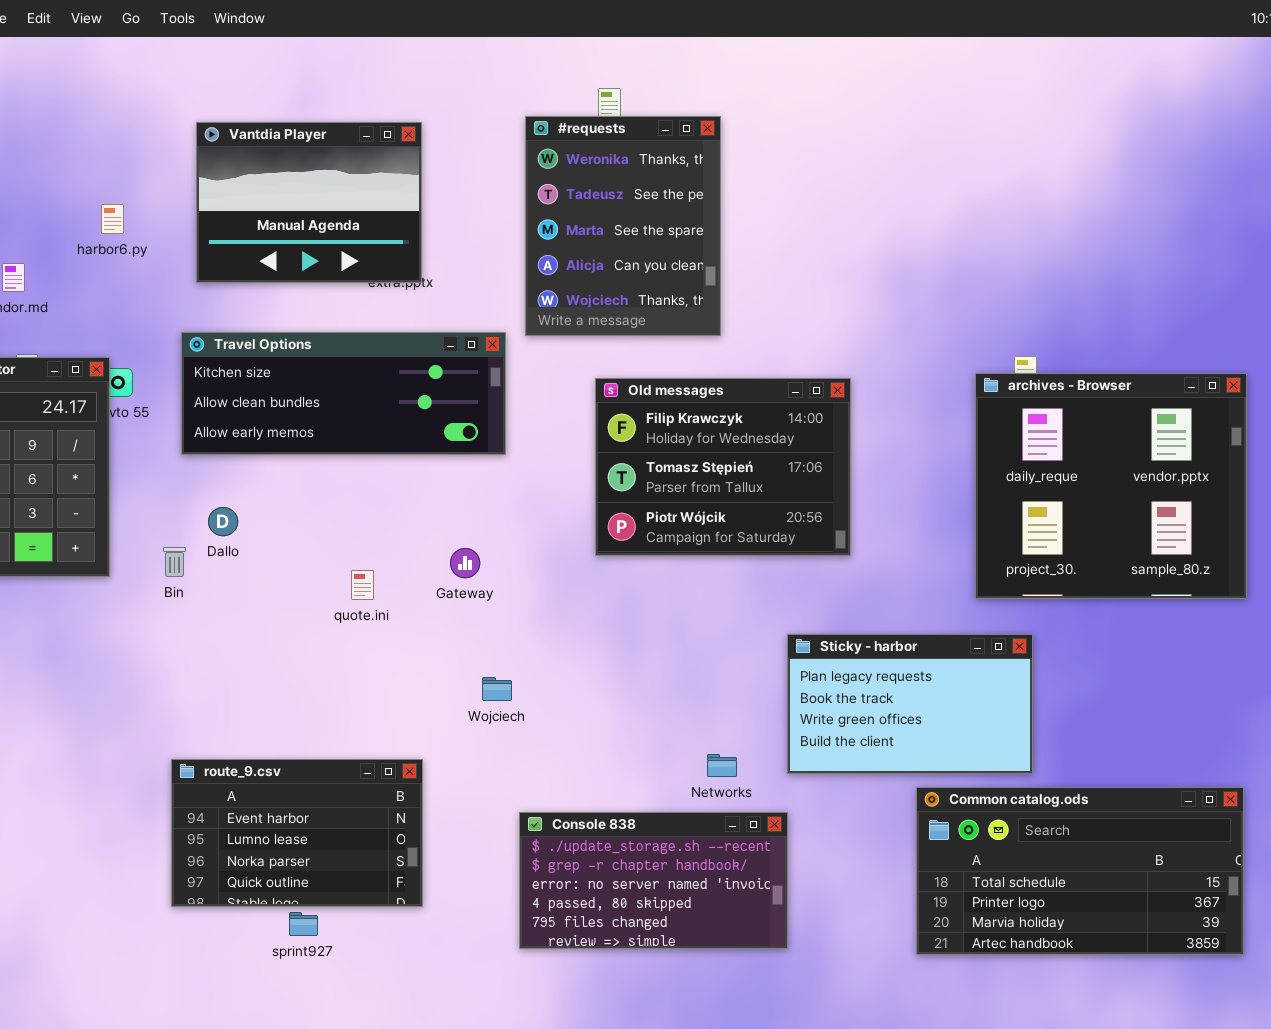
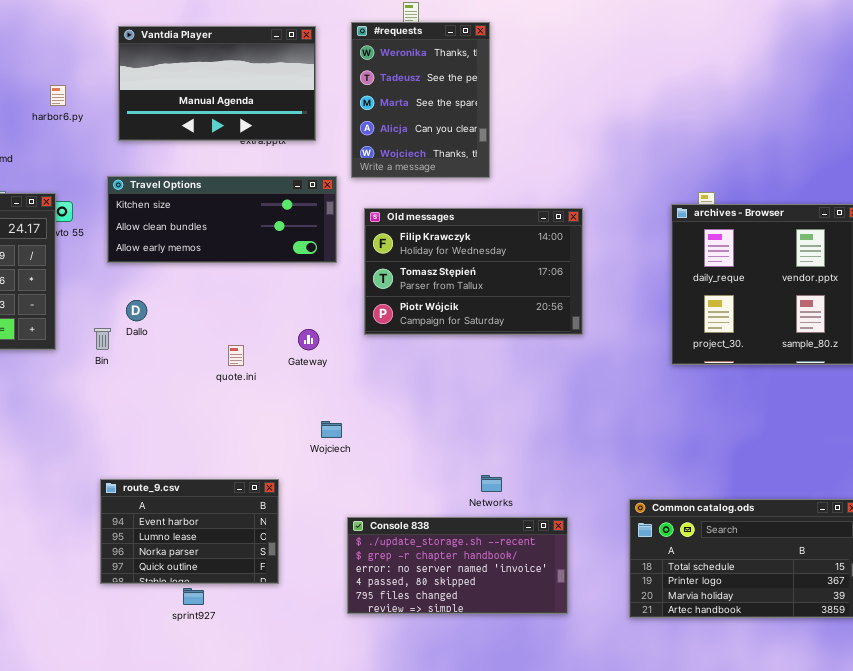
Vantdia Player: [196,122,422,283] -> [118,26,316,141], resized
Old messages: [595,378,851,556] -> [364,208,583,335], resized
Sticky - harbor: [787,634,1033,774] -> none, closed
Console 838: [519,812,788,949] -> [347,517,568,614], resized

